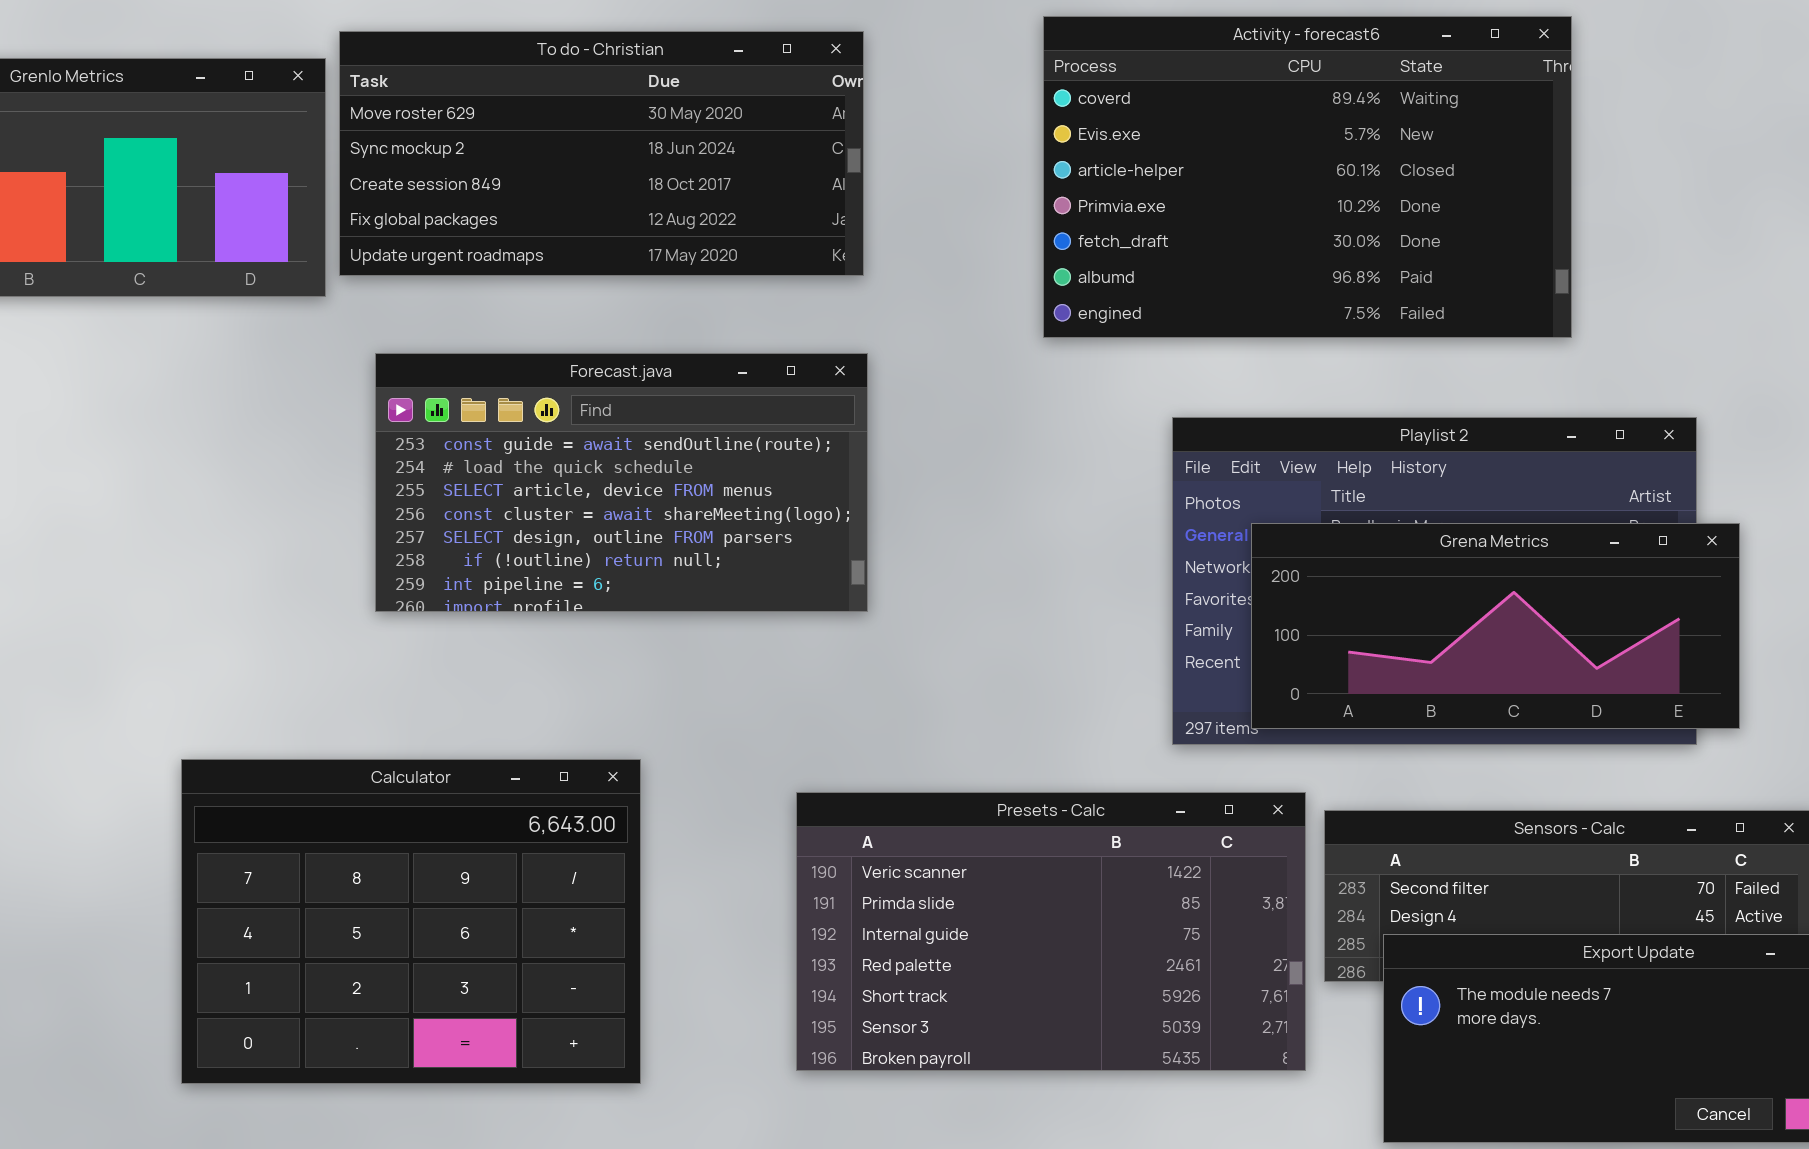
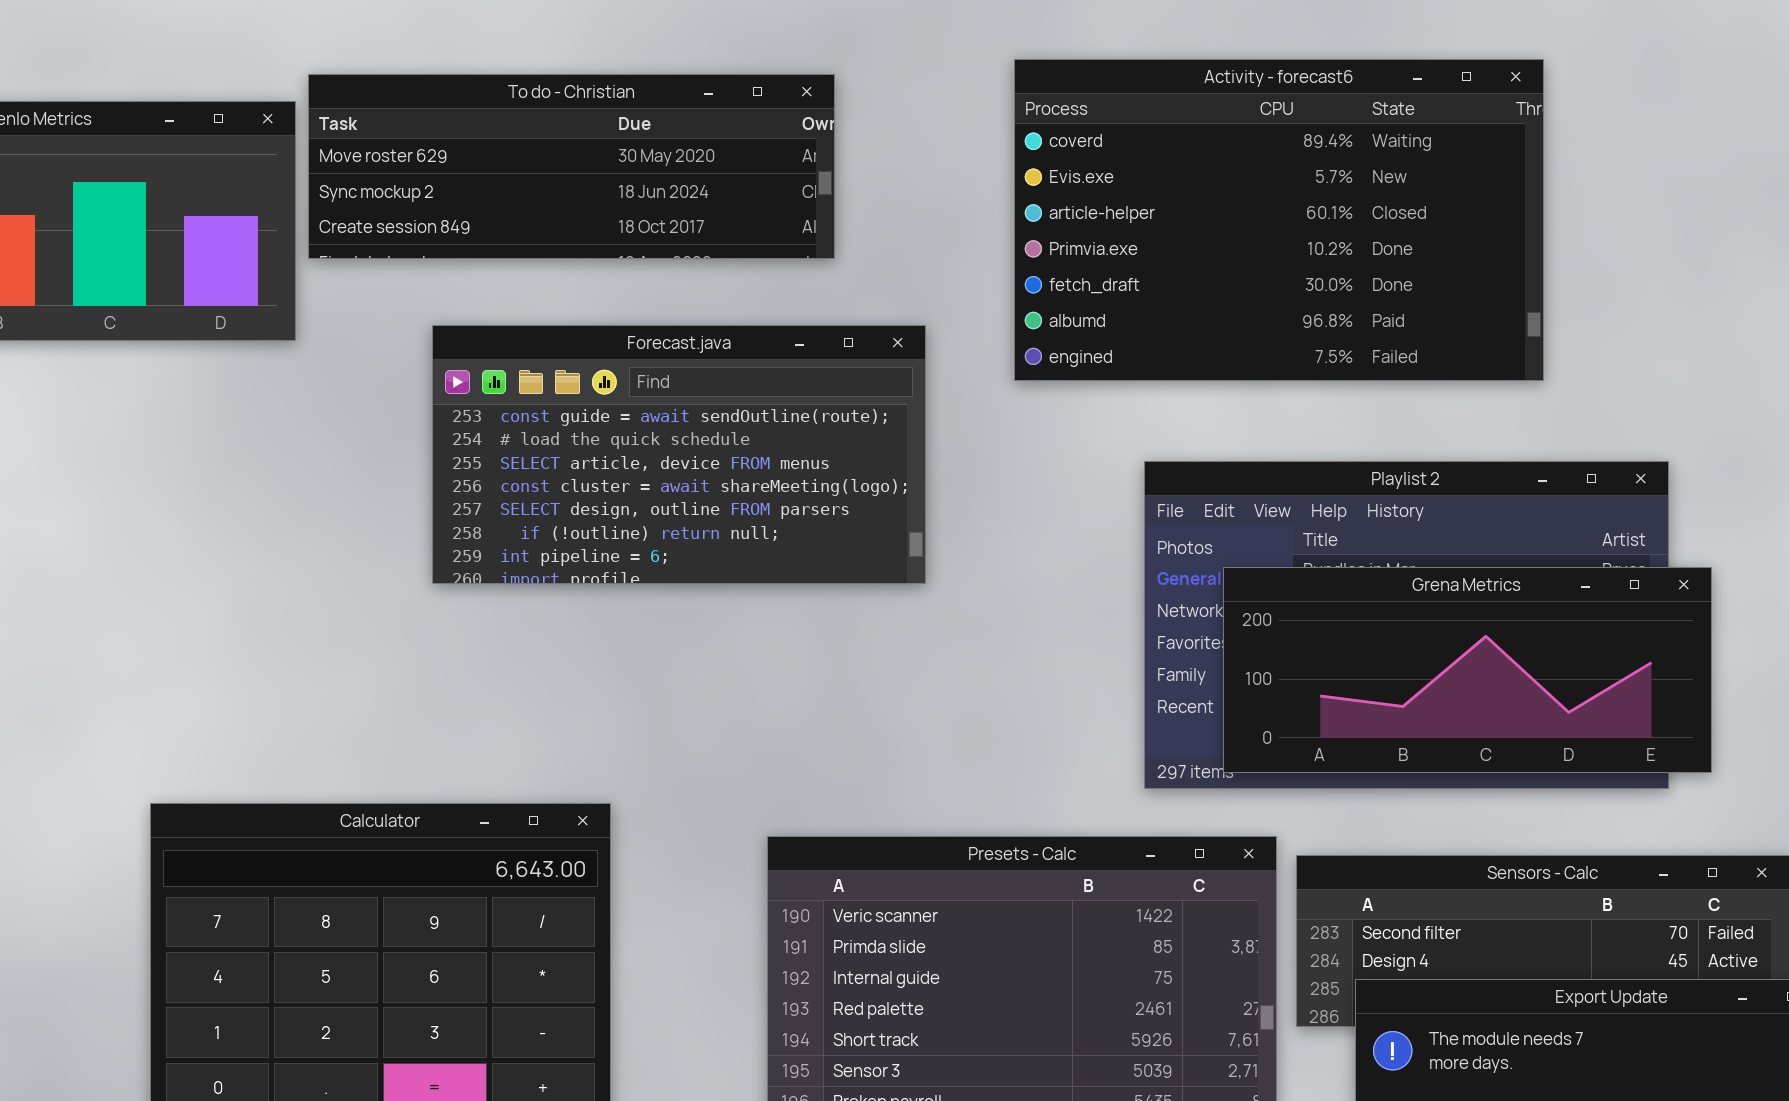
To do - Christian: [339,31,864,276] -> [308,74,835,259], resized
Forecast.java: [375,353,868,612] -> [432,325,926,584], moved

